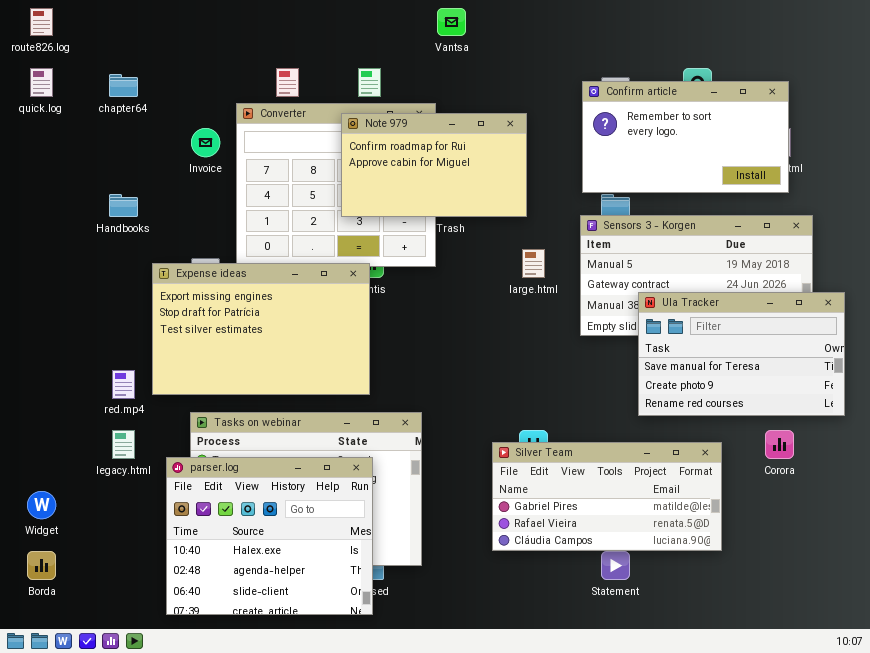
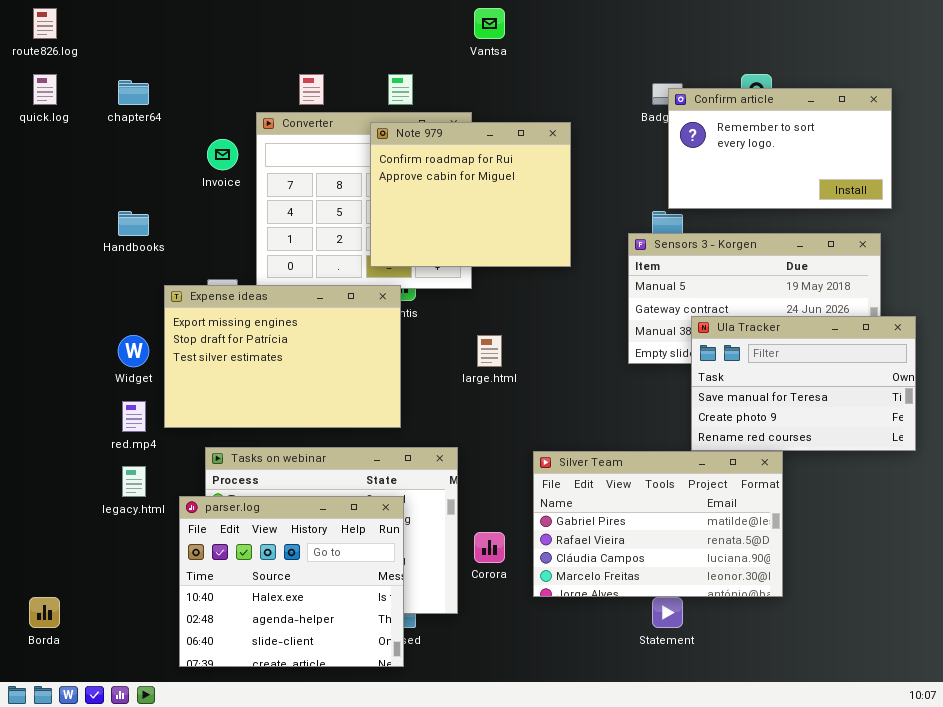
Confirm article: [582,81,789,193] -> [668,88,892,209], moved
Note 979: [341,113,527,217] -> [370,122,571,267], resized
large.html: [522,249,545,278] -> [477,335,502,367], moved
Corora: [765,430,794,459] -> [474,532,505,563], moved
Silver Team: [492,442,722,551] -> [533,451,783,597], resized
Widget: [27,491,56,519] -> [118,335,149,367], moved

